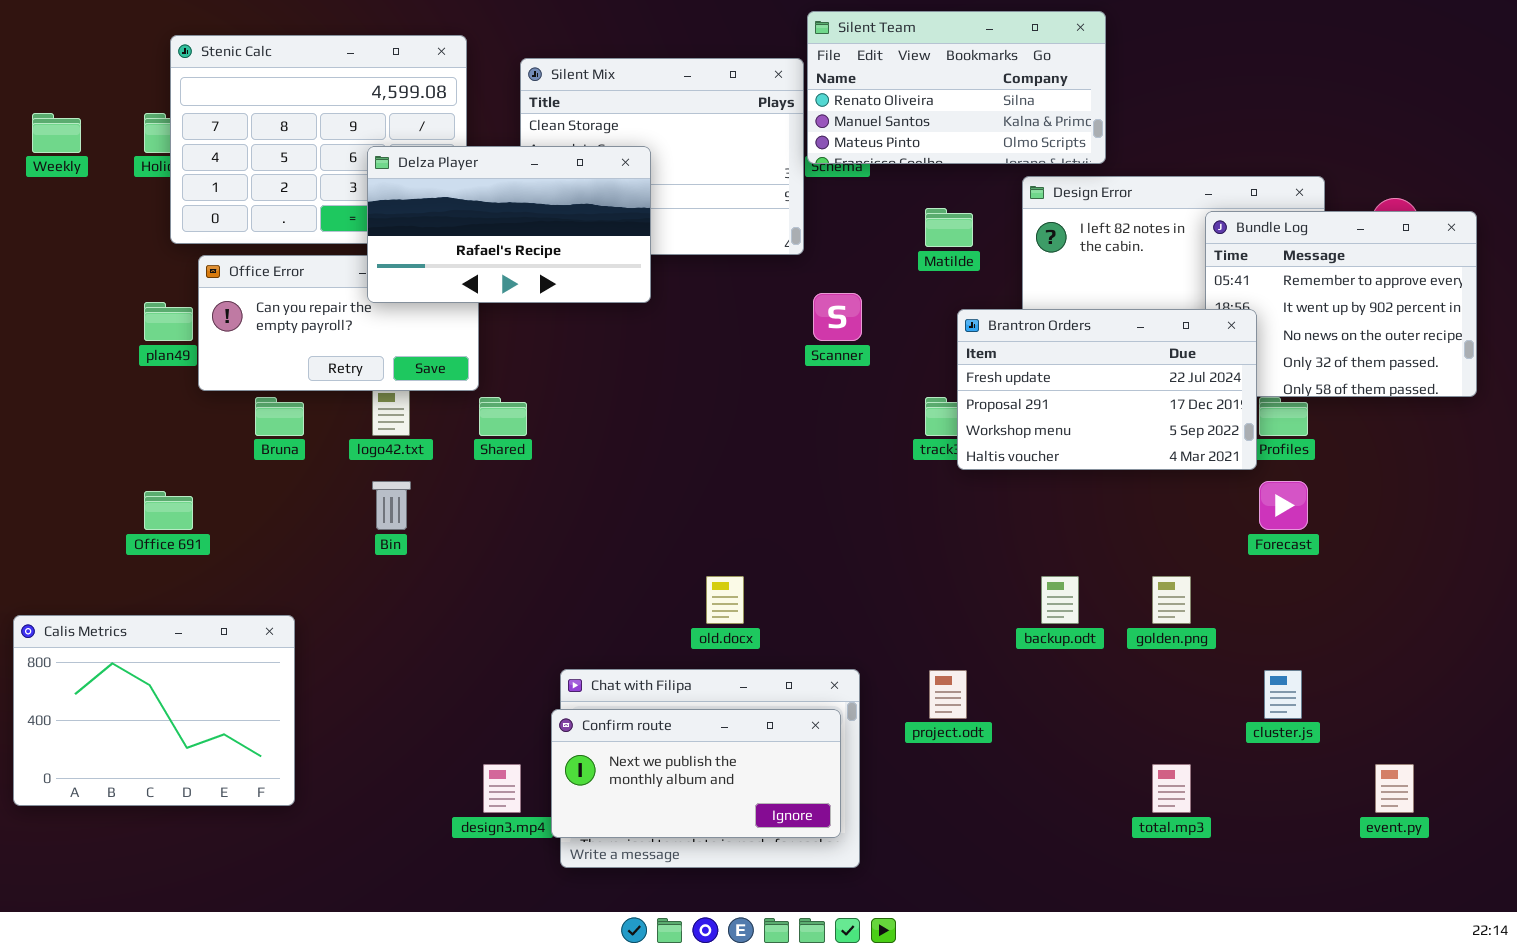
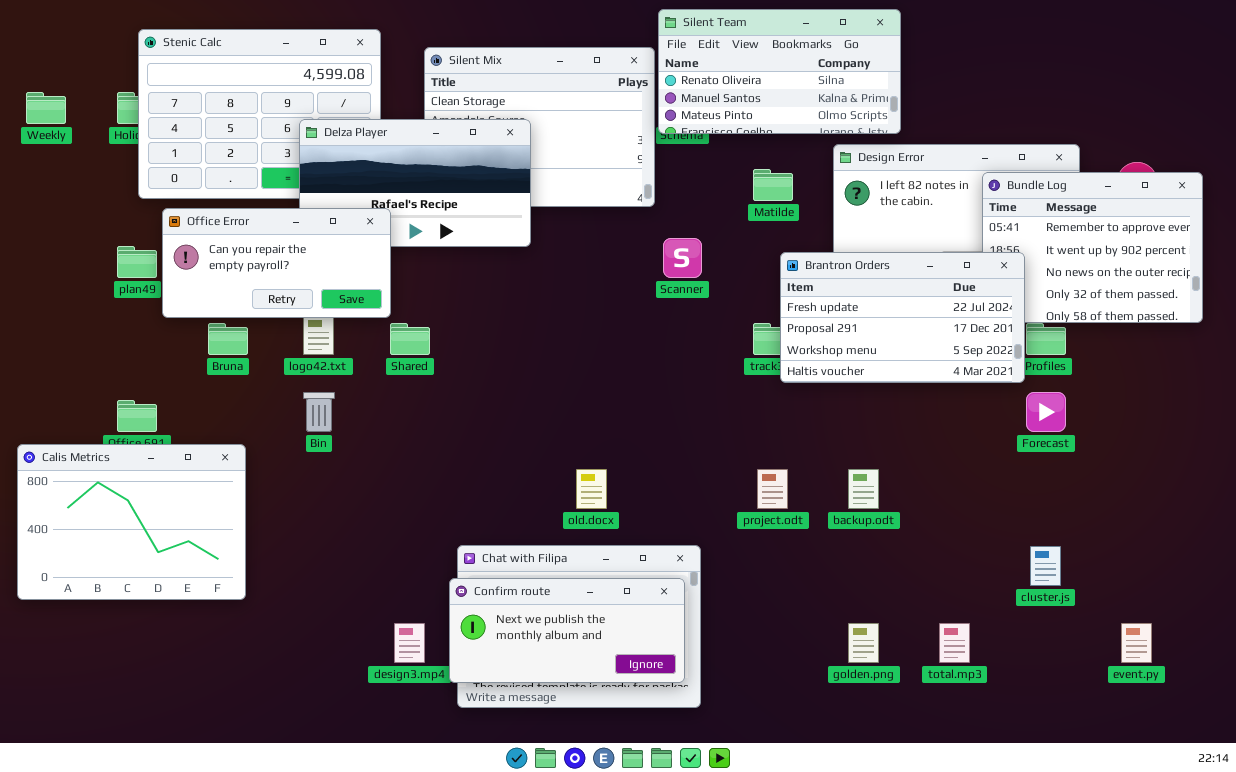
Office Error: [198,255,479,391] -> [162,208,391,318], raised
golden.png: [1152,576,1191,624] -> [848,623,879,663], moved
Calis Metrics: [13,615,295,806] -> [17,444,246,600], moved
project.odt: [929,670,967,719] -> [757,469,788,509], moved

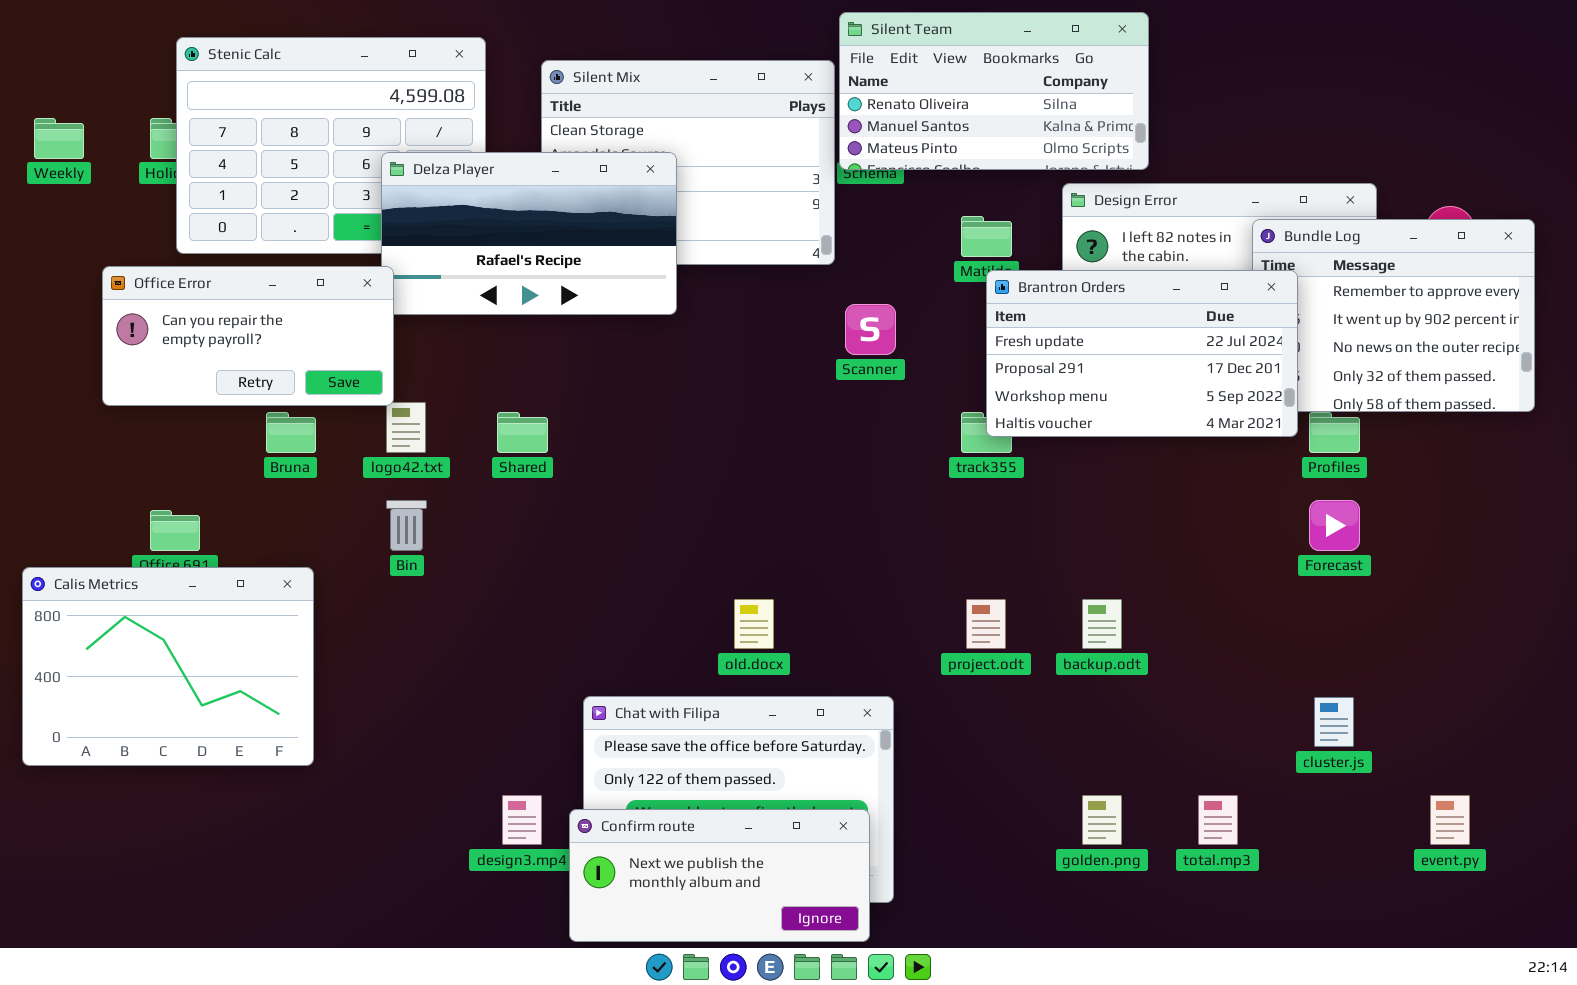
Office Error: [162,208,391,318] -> [102,266,394,406], moved
Brantron Orders: [780,252,1025,383] -> [986,270,1298,437], moved
Confirm route: [449,578,685,683] -> [569,809,870,942], moved

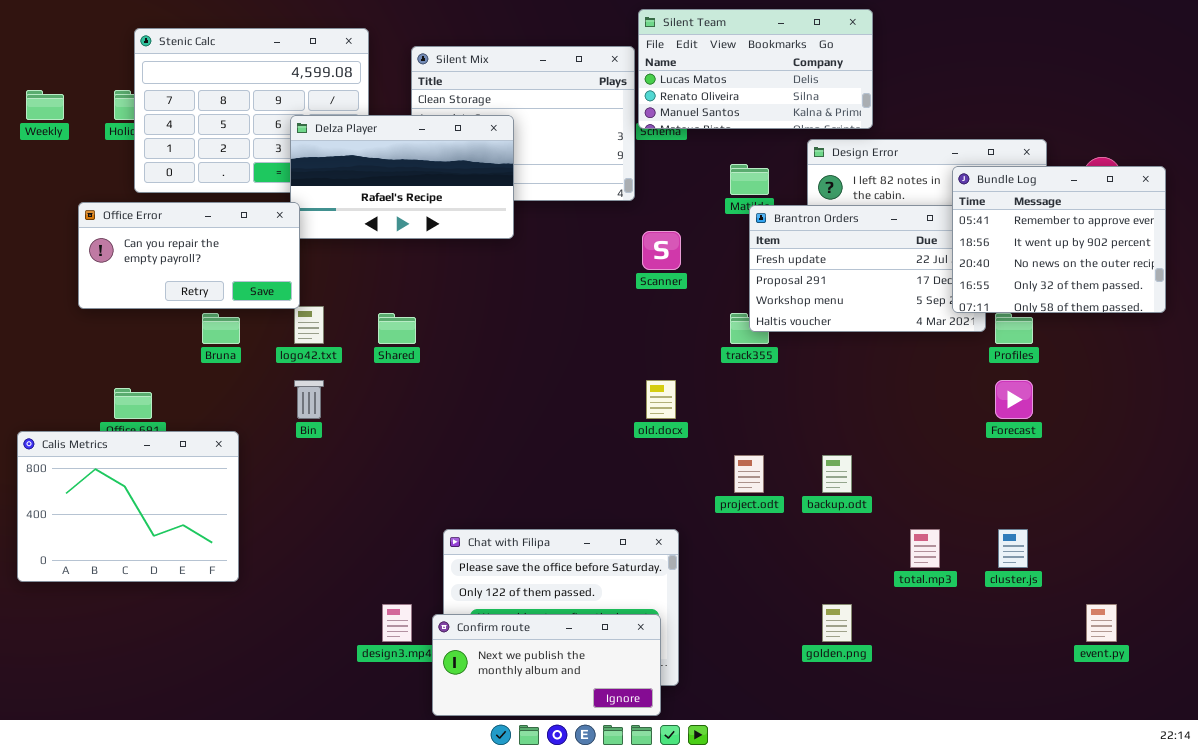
Silent Team: [839,12,1149,170] -> [638,9,873,129], scrolled up 1 row
Bundle Log: [1252,219,1535,412] -> [952,166,1166,313], raised
old.docx: [734,599,774,649] -> [646,380,676,419], moved
total.mp3: [1198,795,1238,845] -> [910,529,940,568], moved

